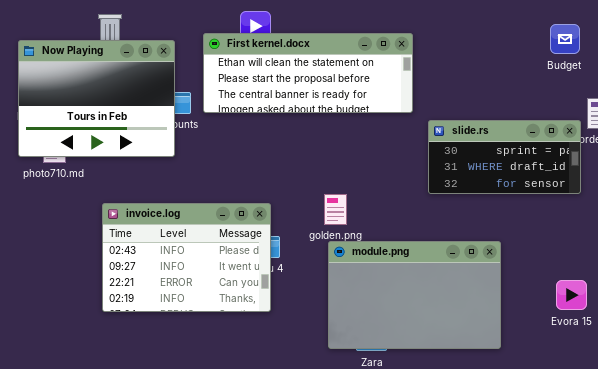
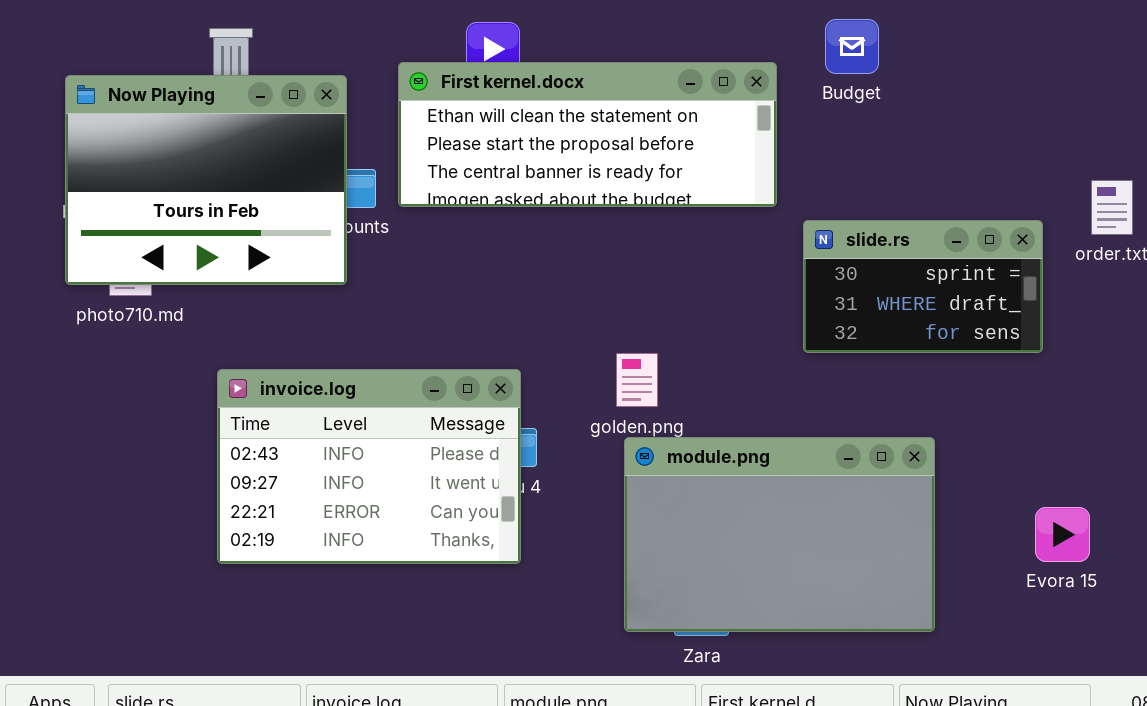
Budget: [550,24,580,54] -> [825,19,879,74], moved
slide.rs: [428,120,581,194] -> [803,220,1043,353], resized

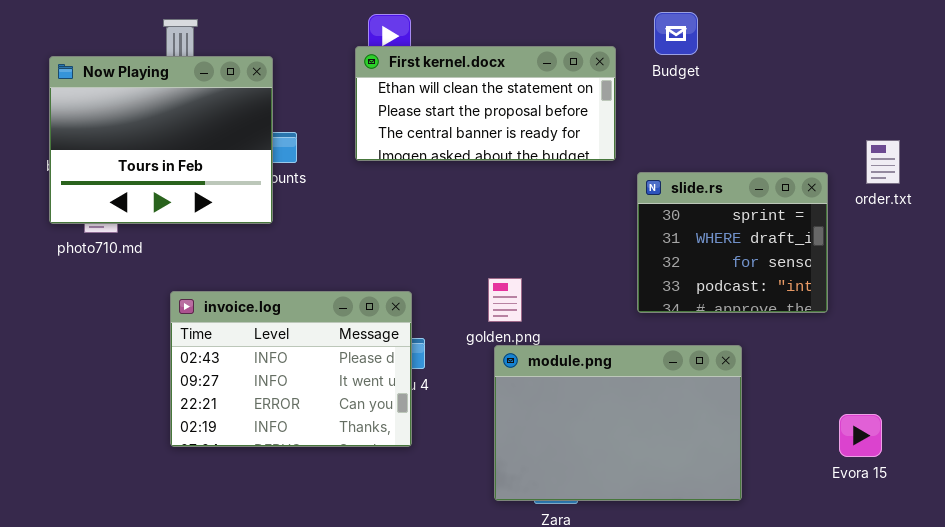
First kernel.docx: [398,62,777,207] -> [355,46,616,161], resized
slide.rs: [803,220,1043,353] -> [637,172,828,313], resized
Evora 15: [1035,507,1090,562] -> [839,414,882,457], moved

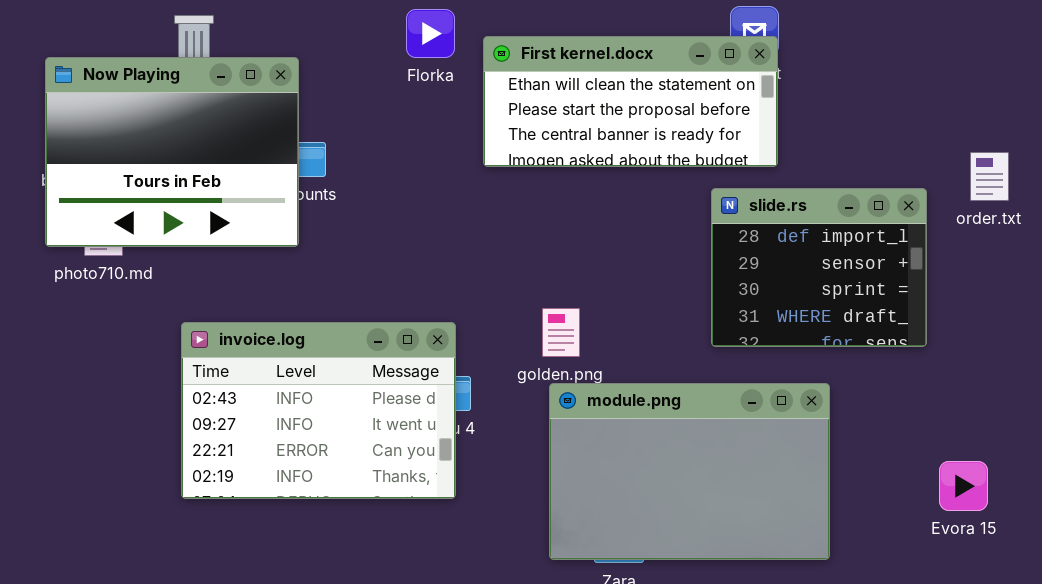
First kernel.docx: [355,46,616,161] -> [483,36,778,167], moved
slide.rs: [637,172,828,313] -> [711,188,927,347], scrolled up 2 rows

